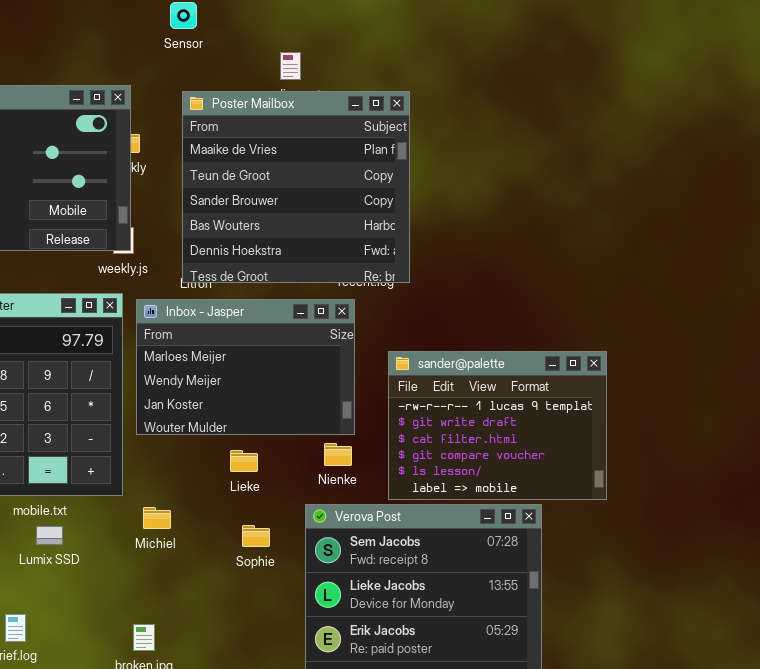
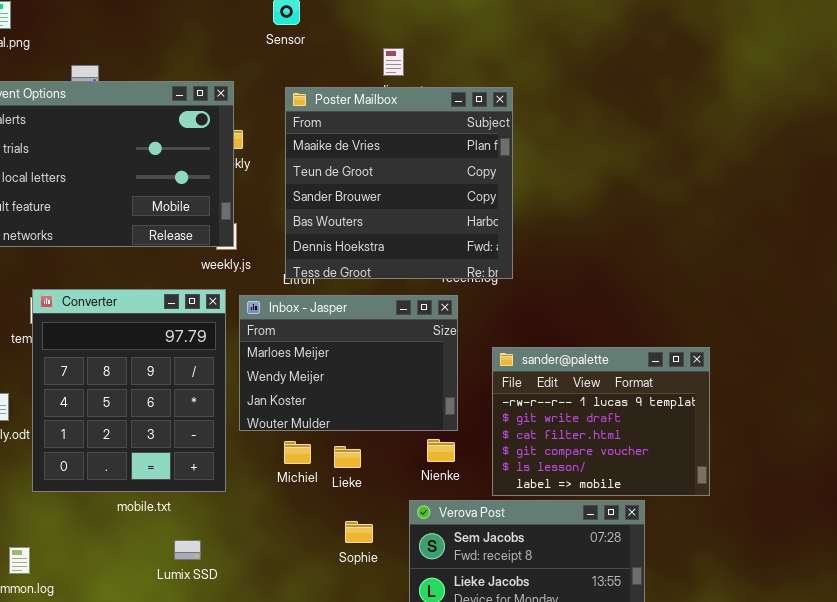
Michiel: [143,507,171,529] -> [284,441,311,464], moved
Lumix SSD: [36,526,63,545] -> [174,540,201,560], moved

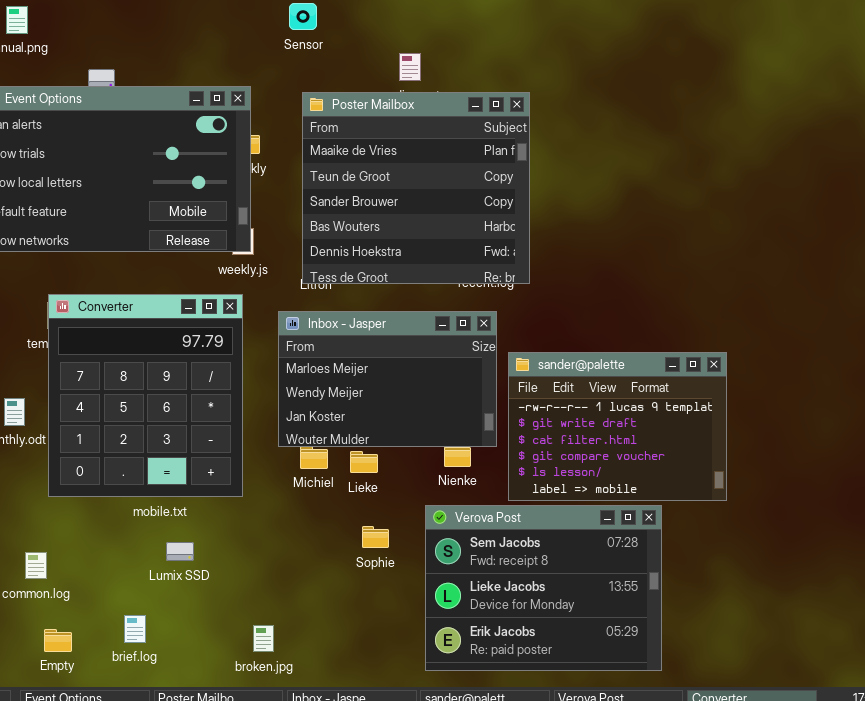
Inbox - Jasper: [239,295,458,431] -> [278,311,497,447], moved
Lumix SSD: [174,540,201,560] -> [166,542,194,561], moved

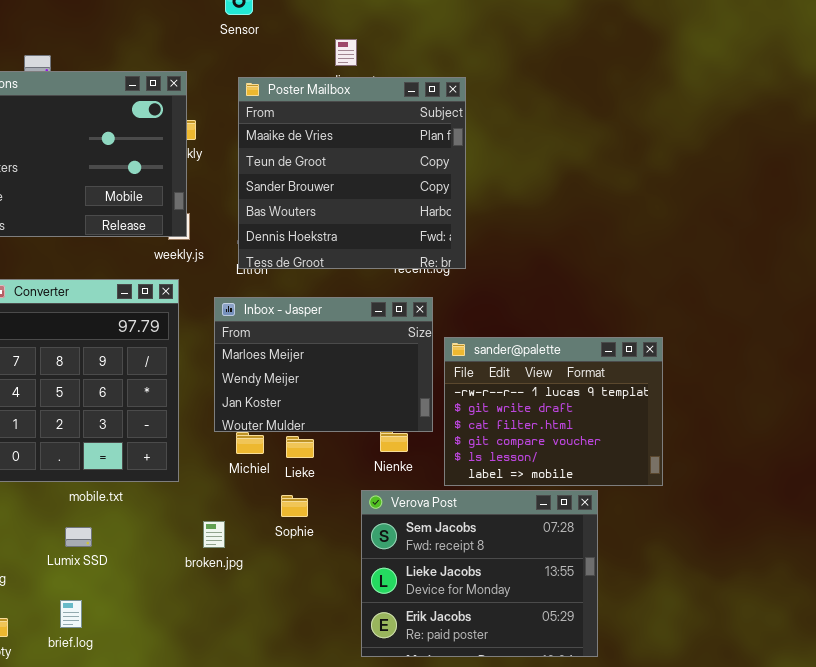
Sophie: [362,526,389,548] -> [281,495,308,517], moved
Lumix SSD: [166,542,194,561] -> [65,527,92,547], moved
broken.jpg: [253,625,274,652] -> [203,521,225,548], moved

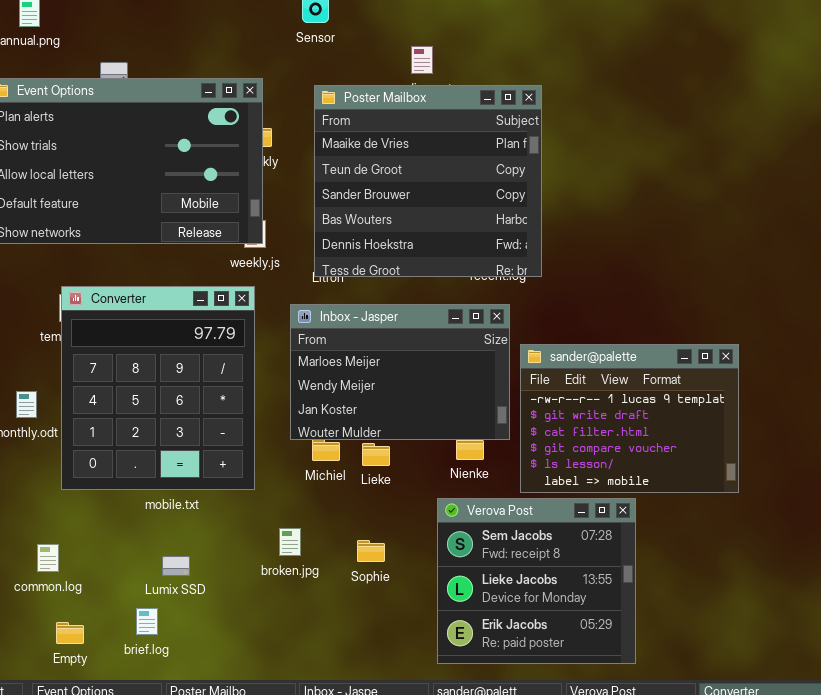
Verova Post: [361,490,598,657] -> [437,498,636,664], resized
Sophie: [281,495,308,517] -> [357,540,385,562], moved
Lumix SSD: [65,527,92,547] -> [162,556,190,576], moved

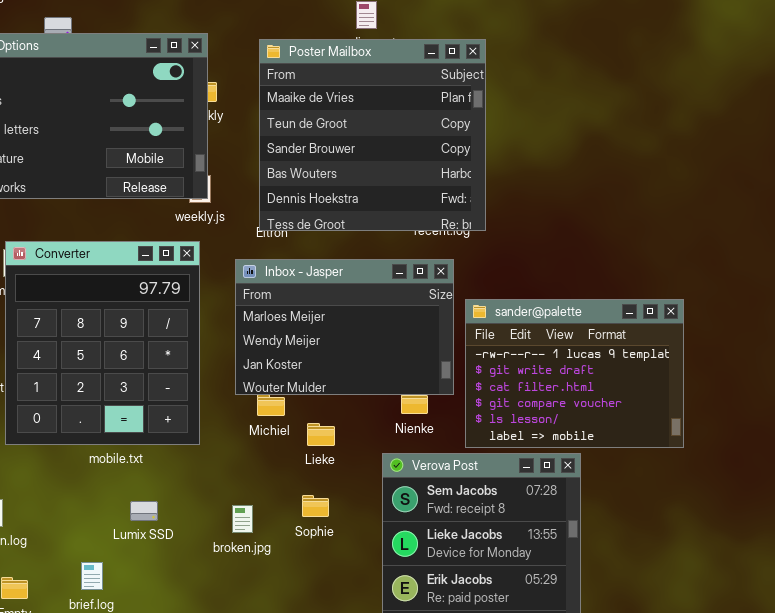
Lieke: [362,443,390,466] -> [307,423,335,446], moved
broken.jpg: [279,528,301,556] -> [232,505,253,533], moved
Lumix SSD: [162,556,190,576] -> [130,501,158,521], moved

